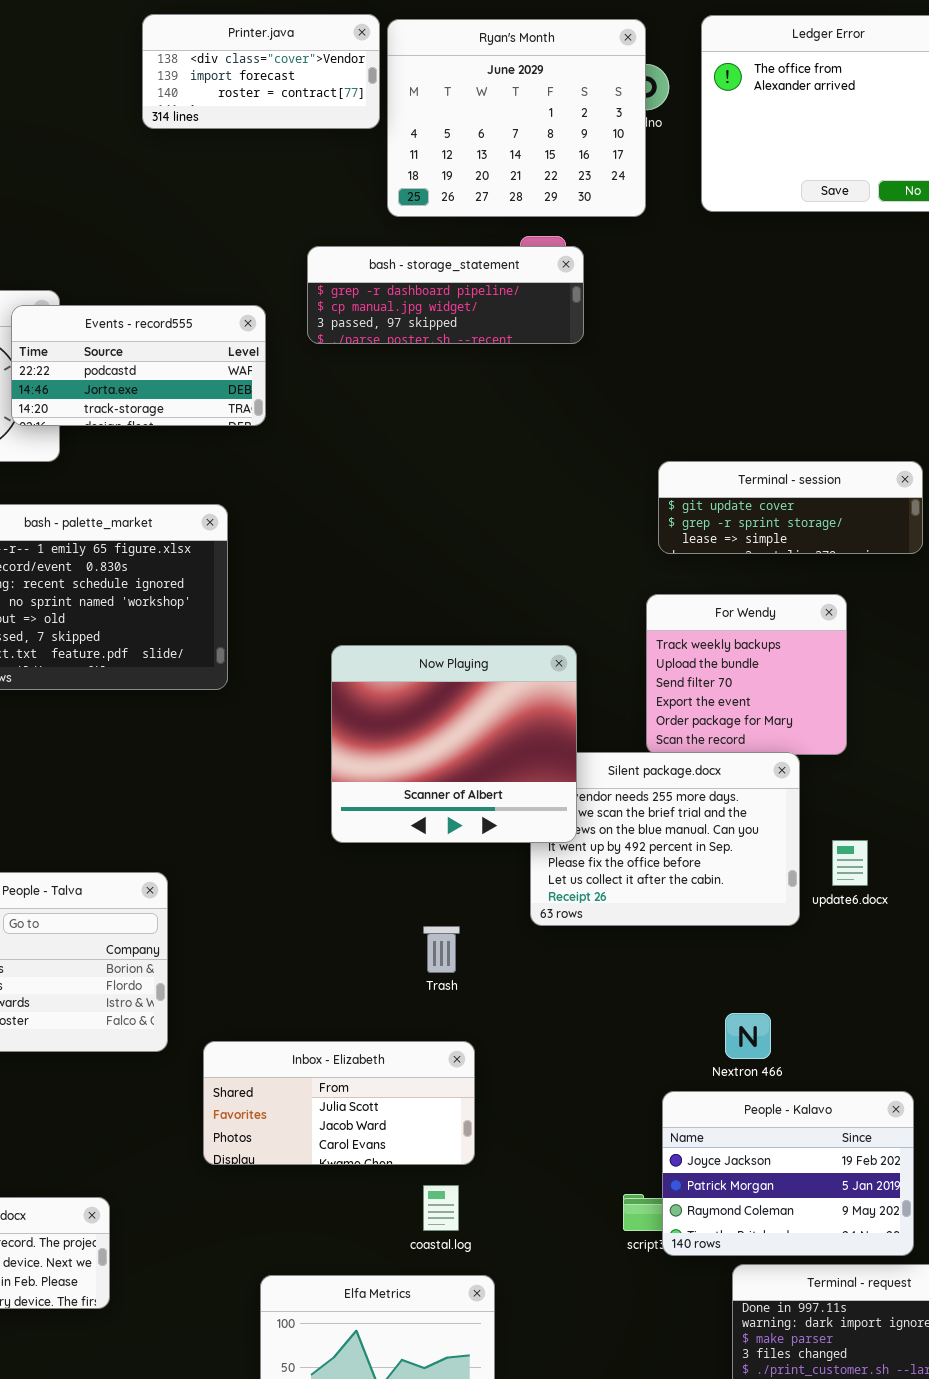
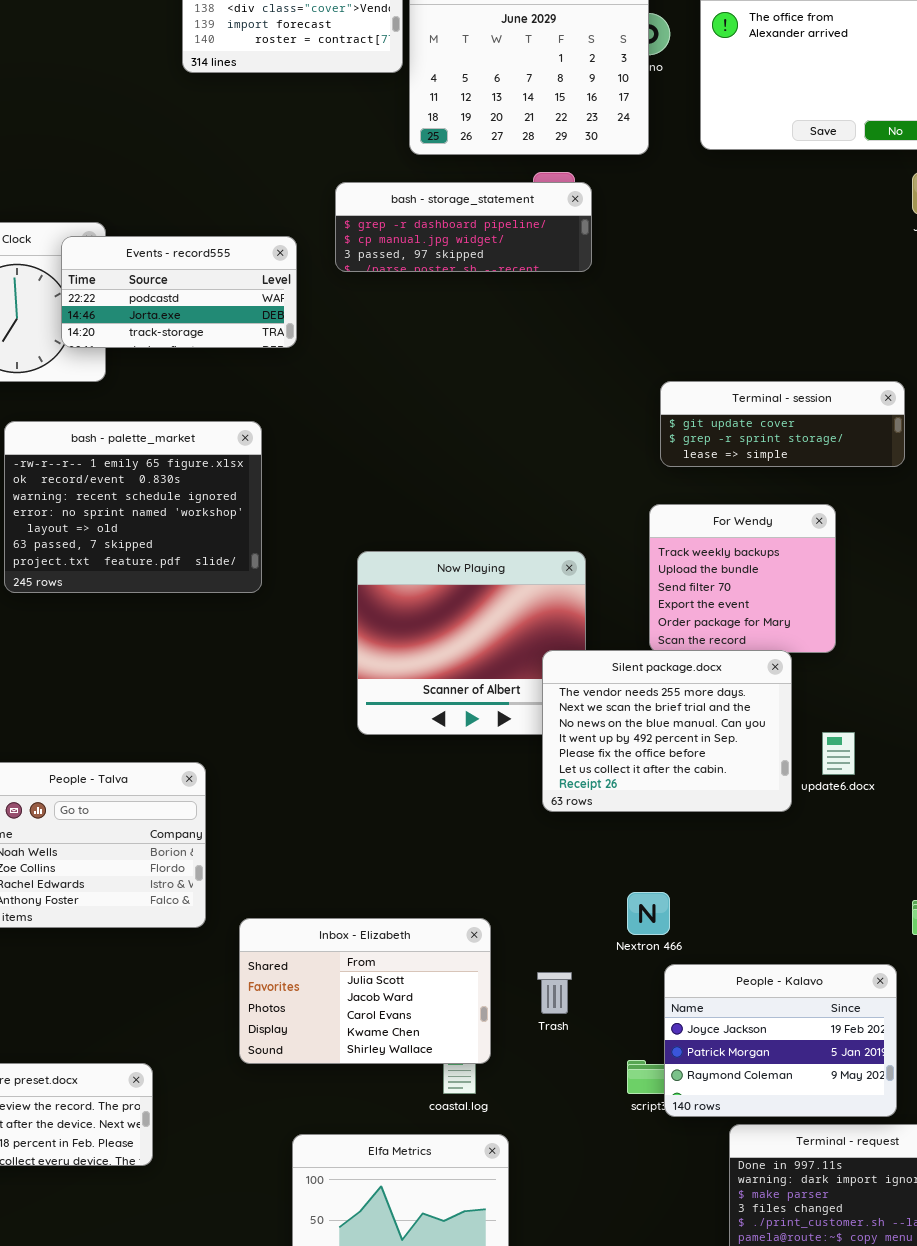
Silent package.docx: [530,752,800,926] -> [542,650,792,812], raised
Trash: [423,926,460,973] -> [537,972,572,1014], moved
Nextron 466: [725,1013,771,1059] -> [627,892,670,935], moved
Inbox - Elizabeth: [203,1041,475,1165] -> [239,918,491,1064], resized

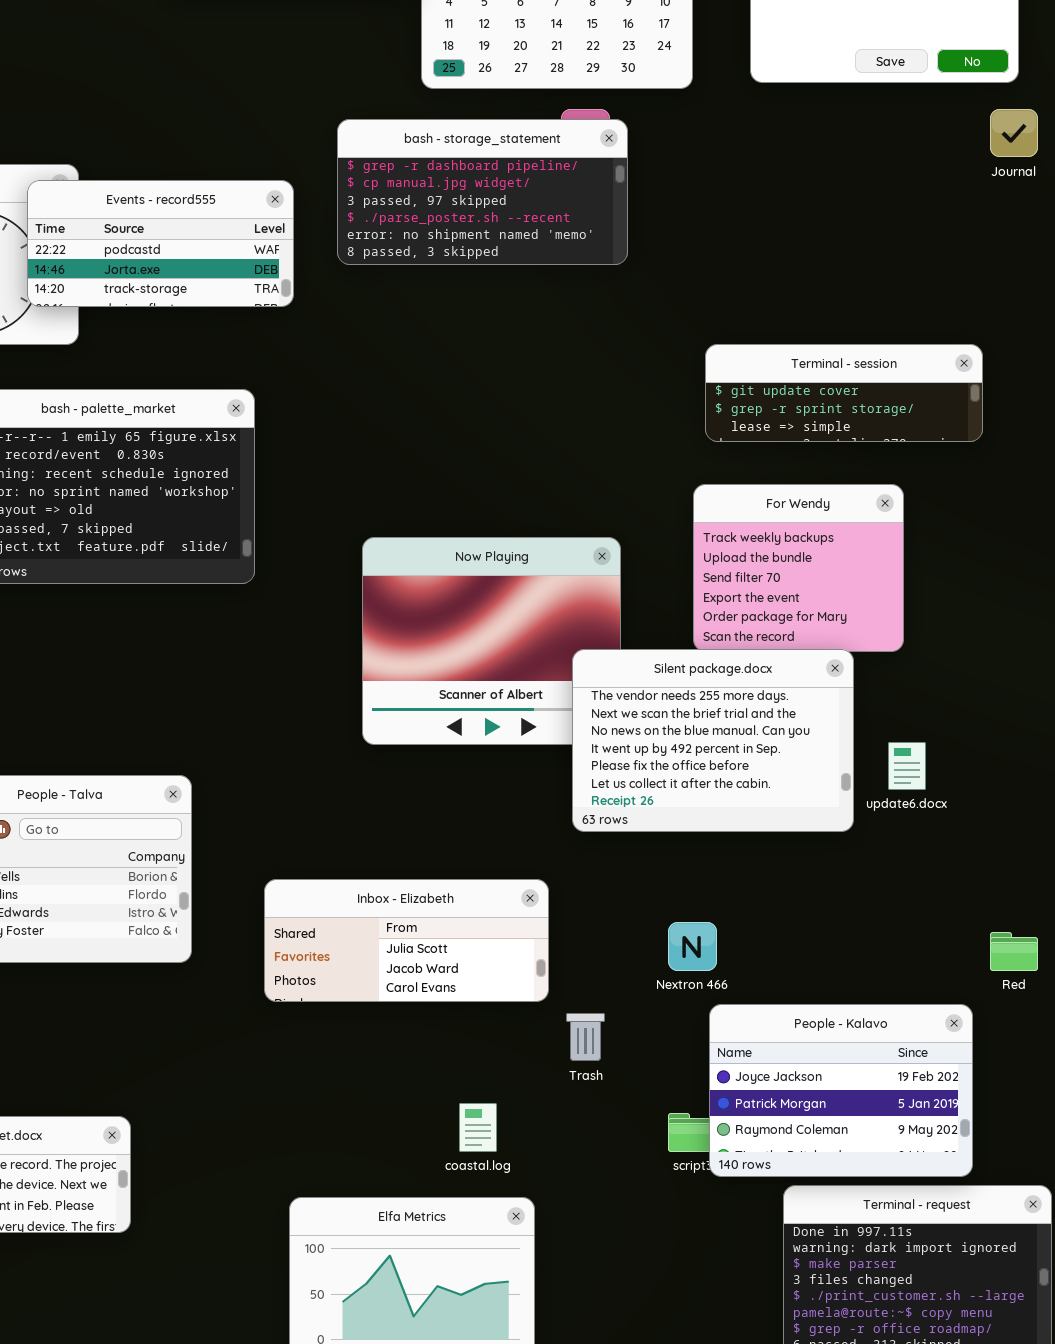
bash - storage_statement: [335,182,592,272] -> [337,119,628,265], resized
Inbox - Elizabeth: [239,918,491,1064] -> [264,879,549,1002], moved, resized

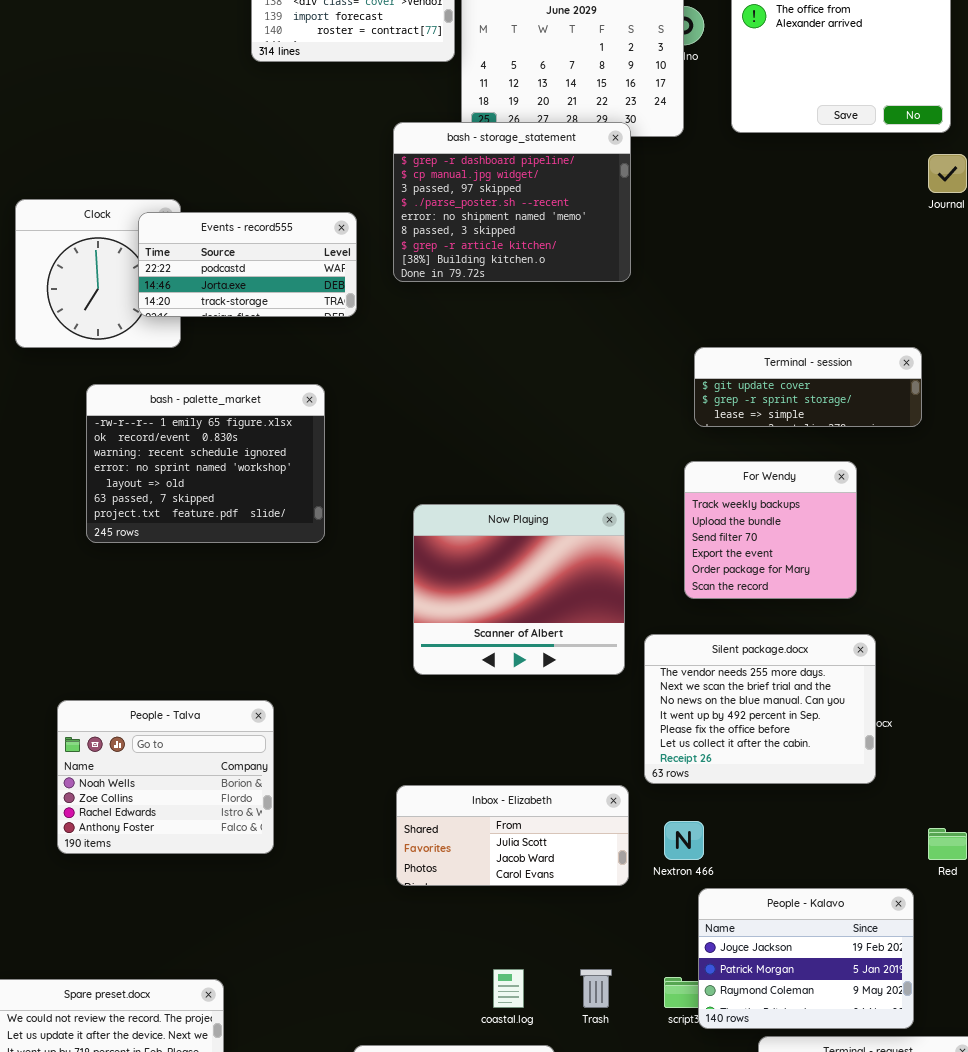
bash - storage_statement: [337,119,628,265] -> [393,122,631,282], resized
Silent package.docx: [572,649,854,832] -> [644,634,876,784], moved
Inbox - Elizabeth: [264,879,549,1002] -> [396,785,629,886], moved
Trash: [566,1013,605,1061] -> [580,969,612,1008], moved

